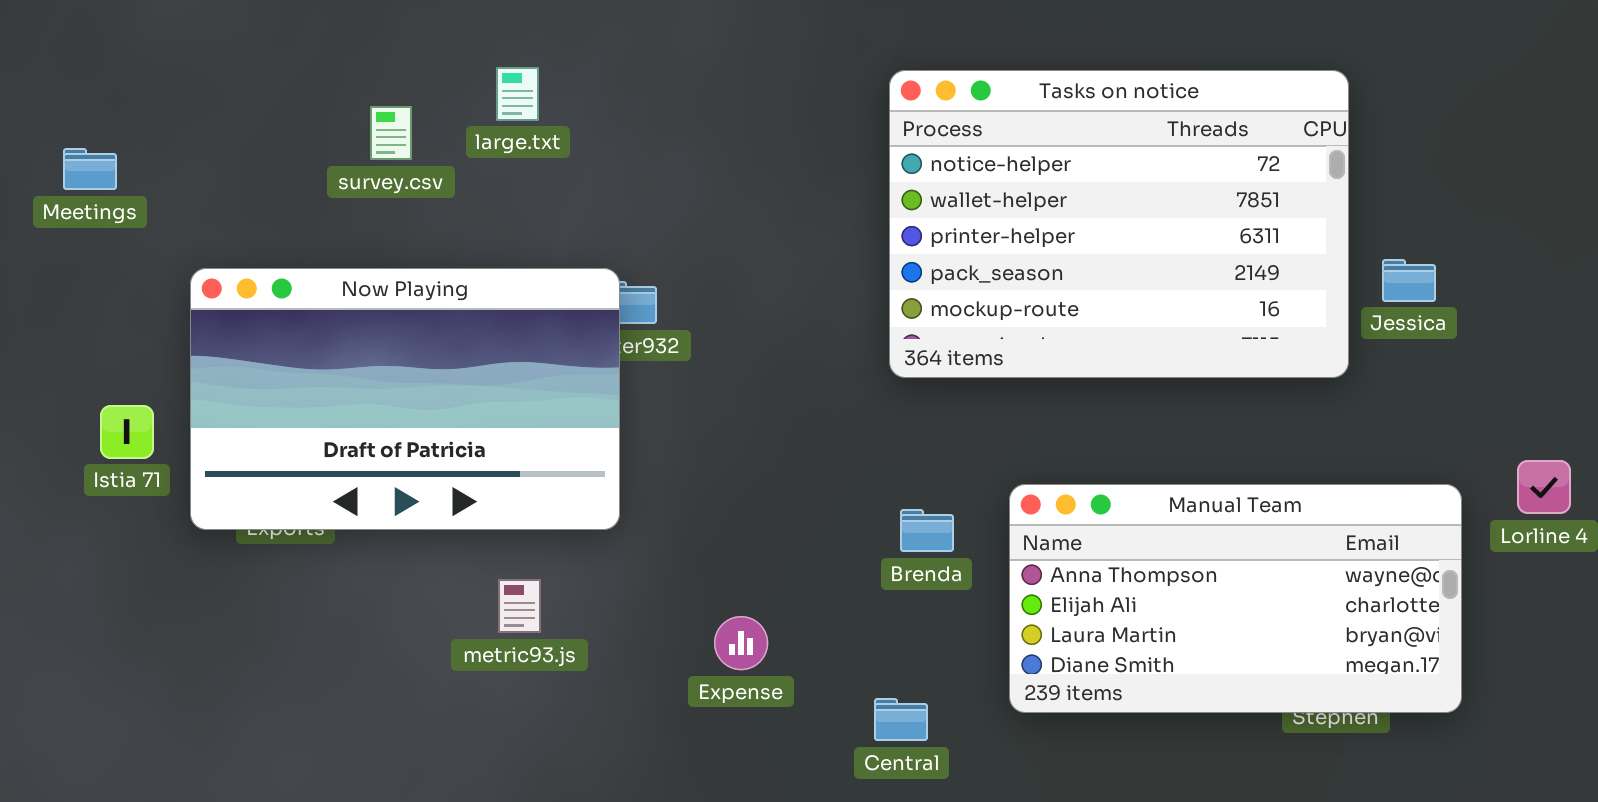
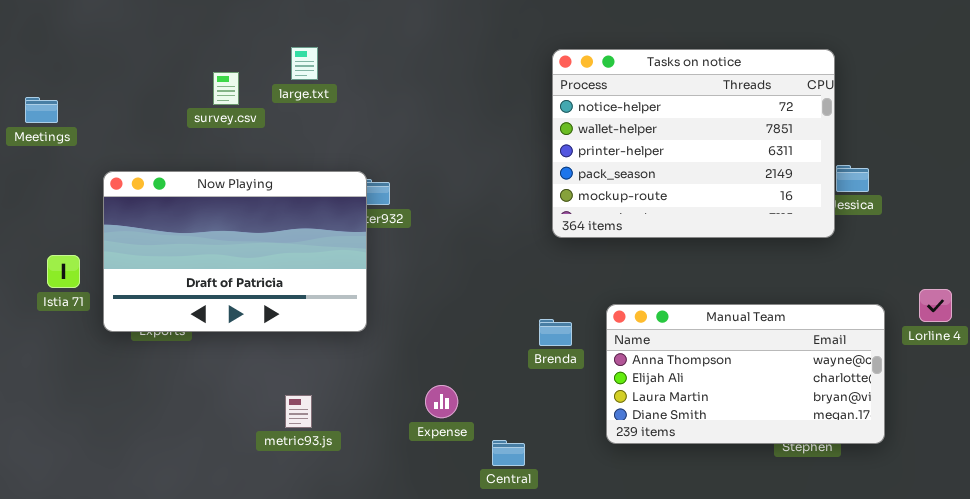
Tasks on notice: [889,70,1349,378] -> [552,49,835,238], moved
metric93.js: [498,579,541,633] -> [285,395,312,428], moved
Central: [874,698,928,741] -> [492,440,525,466], moved

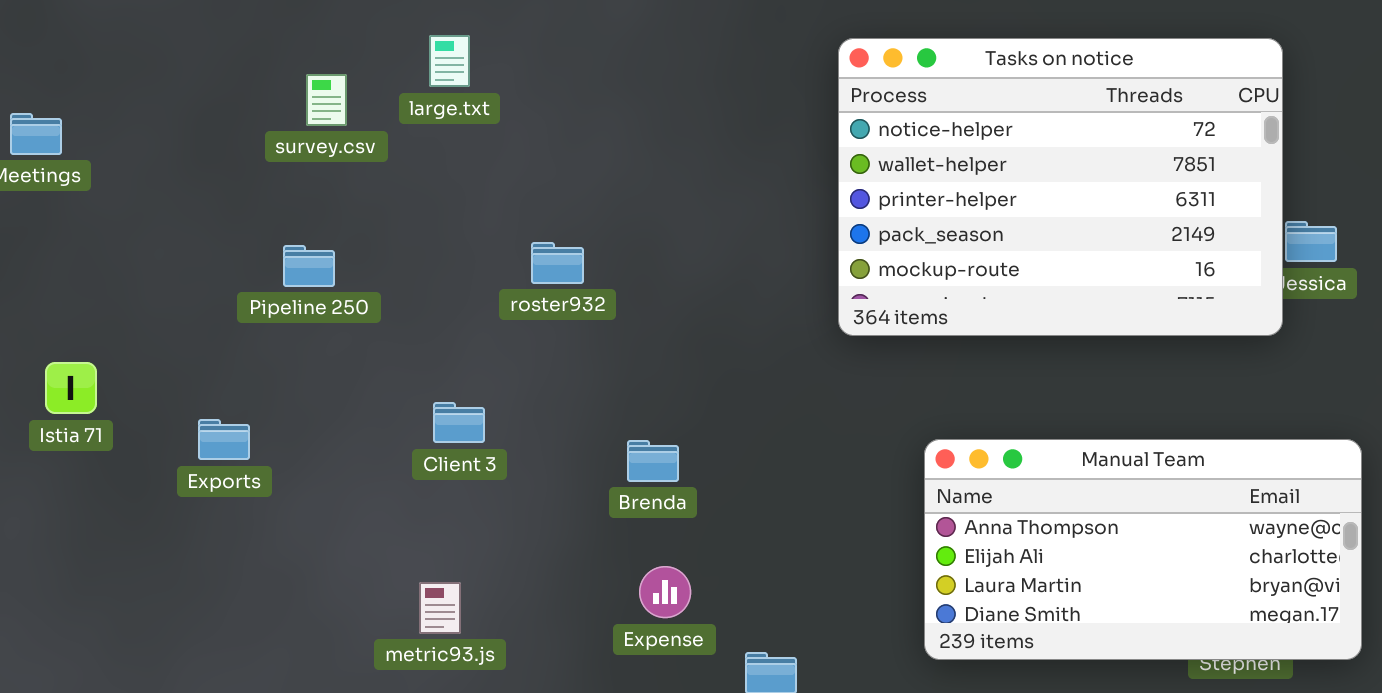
Now Playing: [103,171,367,332] -> none, closed
Brenda: [539,319,572,346] -> [627,440,679,482], moved

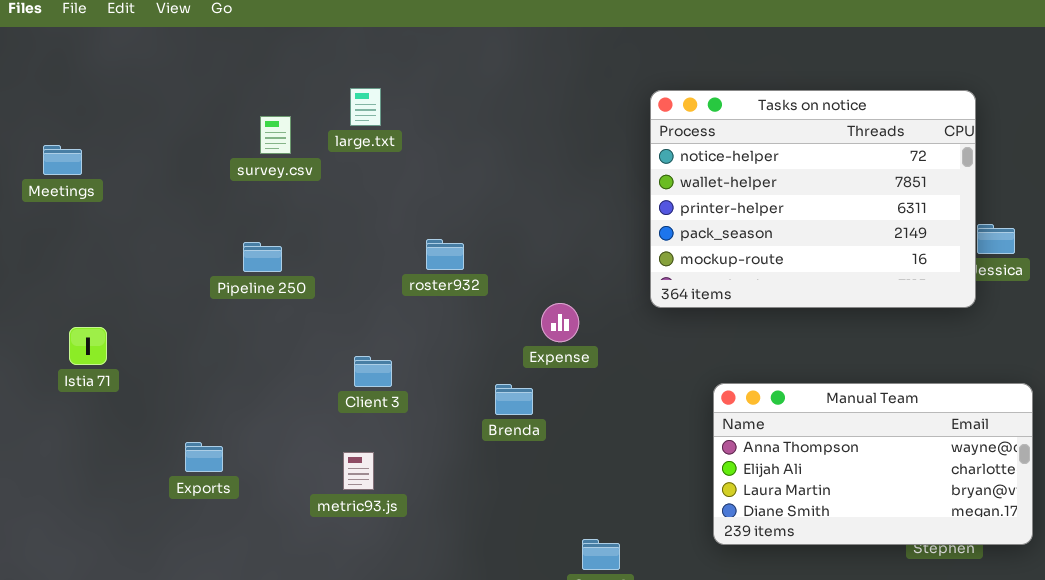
Exports: [198,419,250,460] -> [185,442,223,472], moved
Expense: [639,566,691,618] -> [541,303,579,342], moved
metric93.js: [419,582,461,634] -> [343,452,374,490], moved

